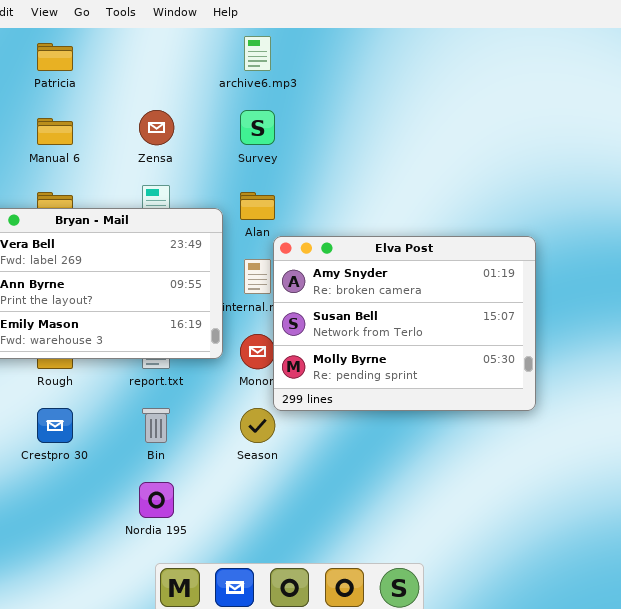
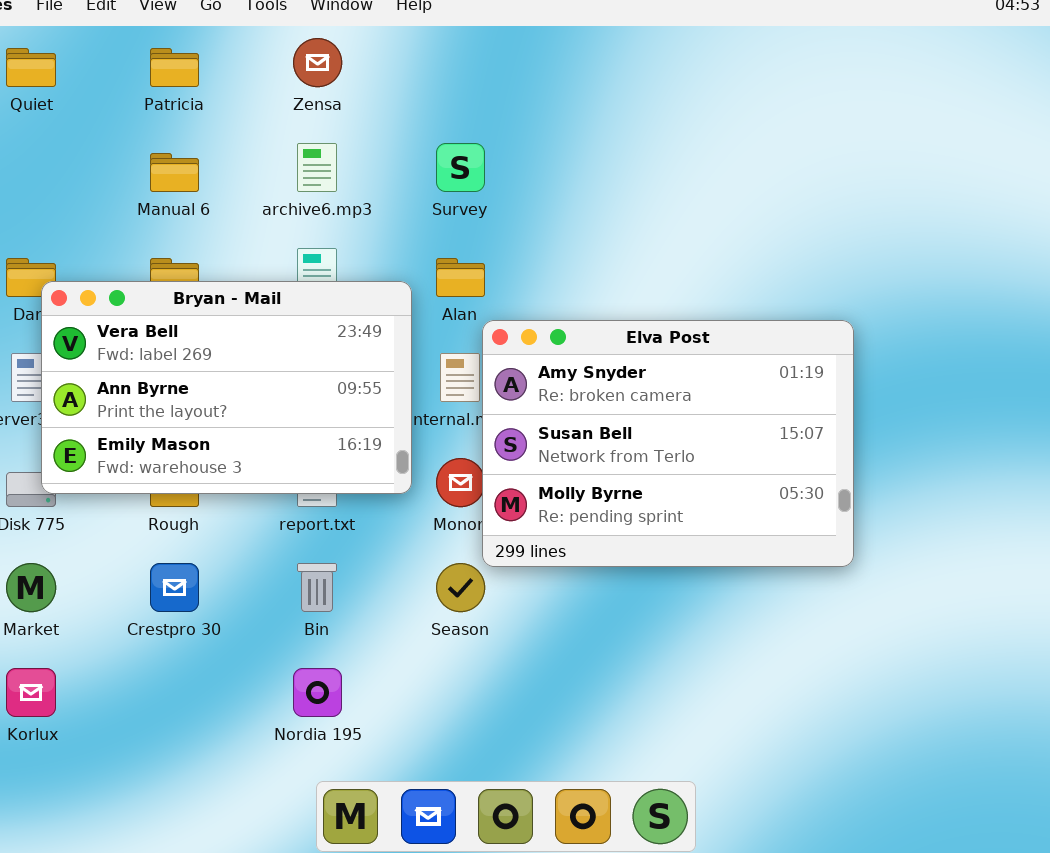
archive6.mp3: [244,36,271,71] -> [297,143,337,192], moved
Zensa: [139,110,174,145] -> [293,38,342,87], moved

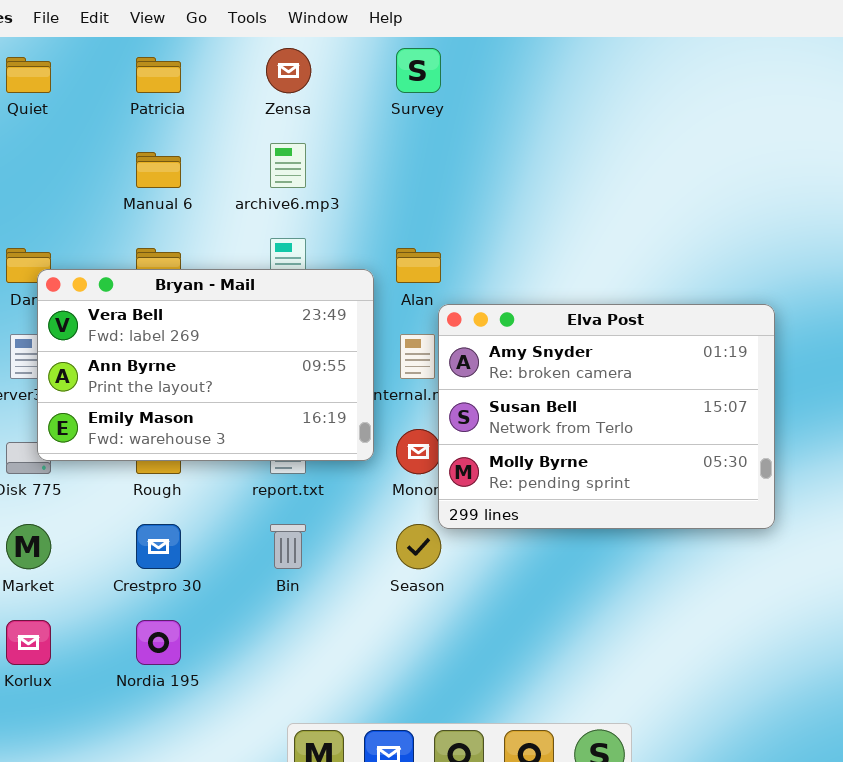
Survey: [436,143,485,192] -> [396,48,441,93], moved
Nordia 195: [293,668,342,717] -> [136,620,181,665], moved

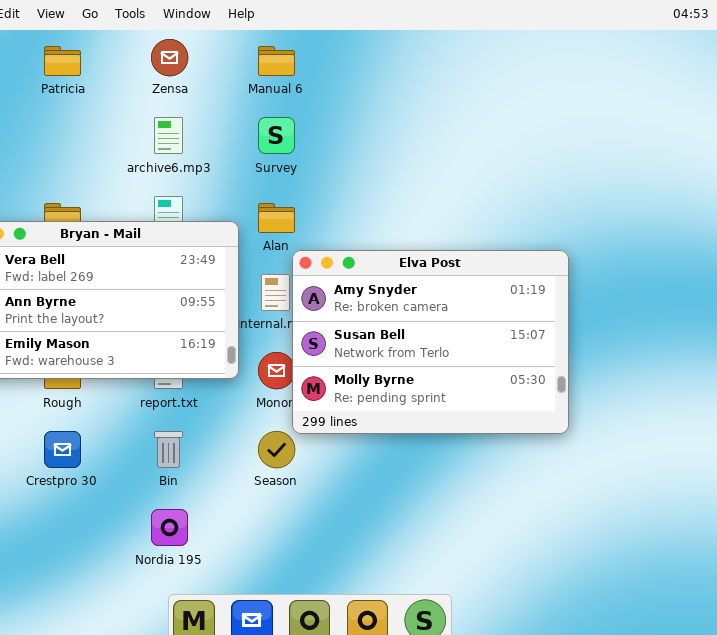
Survey: [396,48,441,93] -> [258,117,295,154], moved
Manual 6: [136,152,181,188] -> [258,46,295,76], moved
Nordia 195: [136,620,181,665] -> [151,509,188,546], moved

